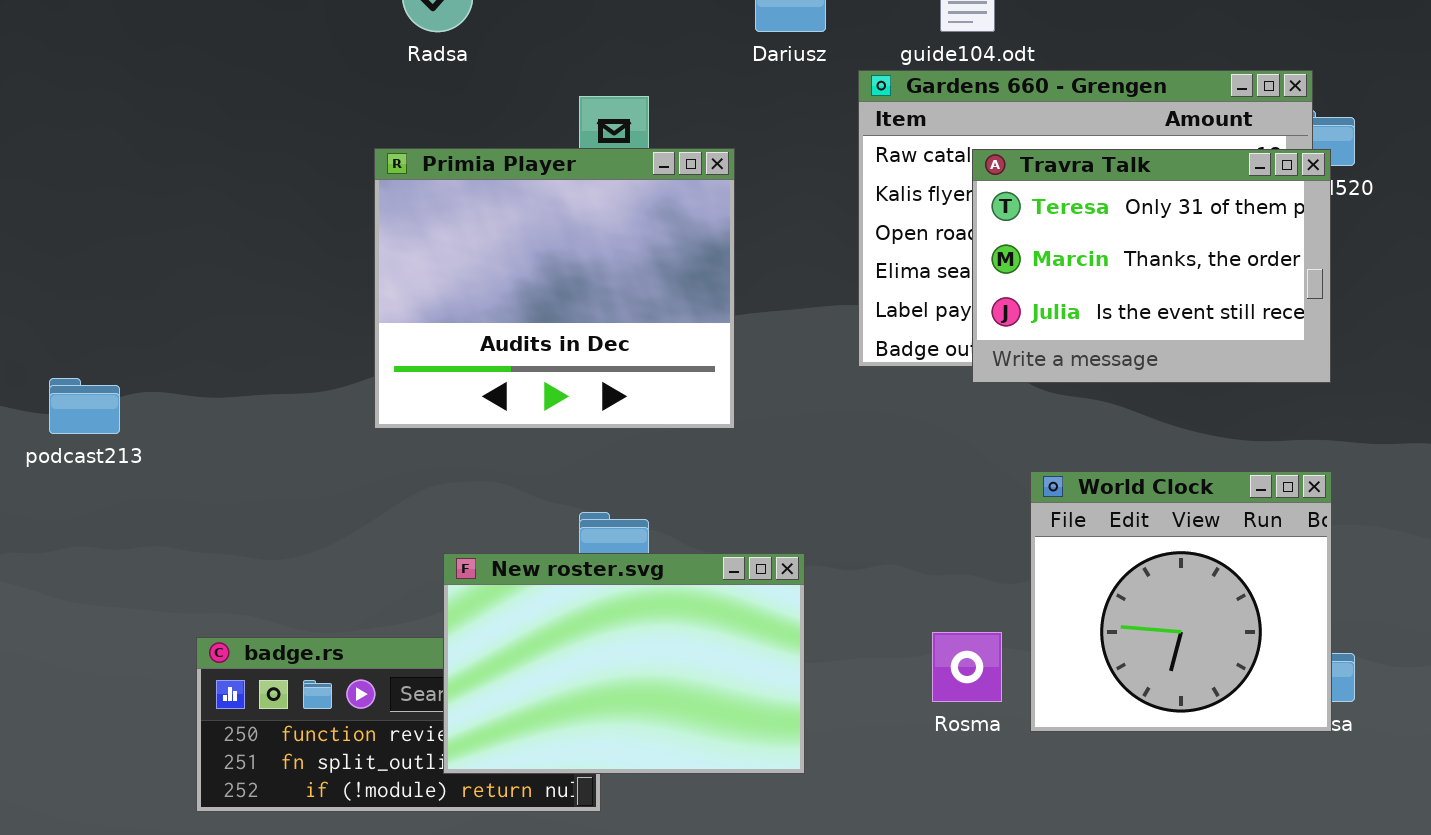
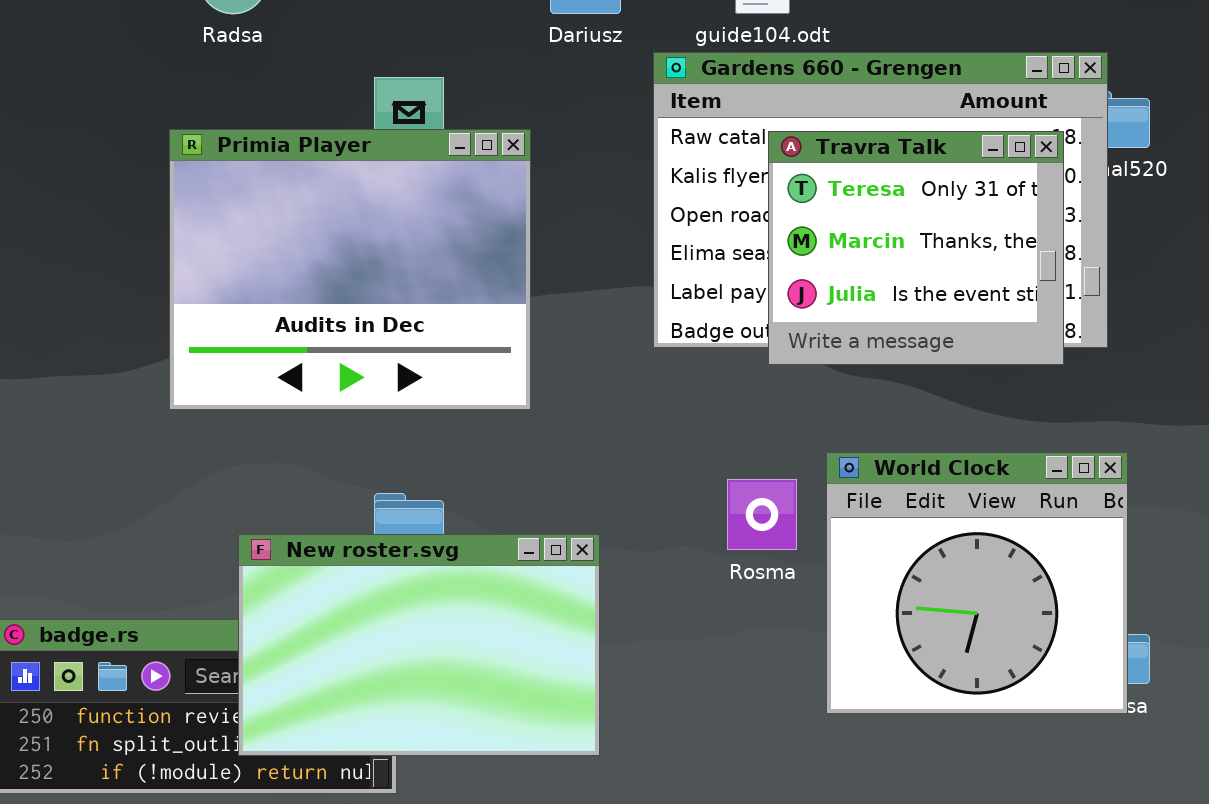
Travra Talk: [972,149,1331,383] -> [768,131,1064,365], resized
Rosma: [932,632,1002,702] -> [727,479,797,550], moved

